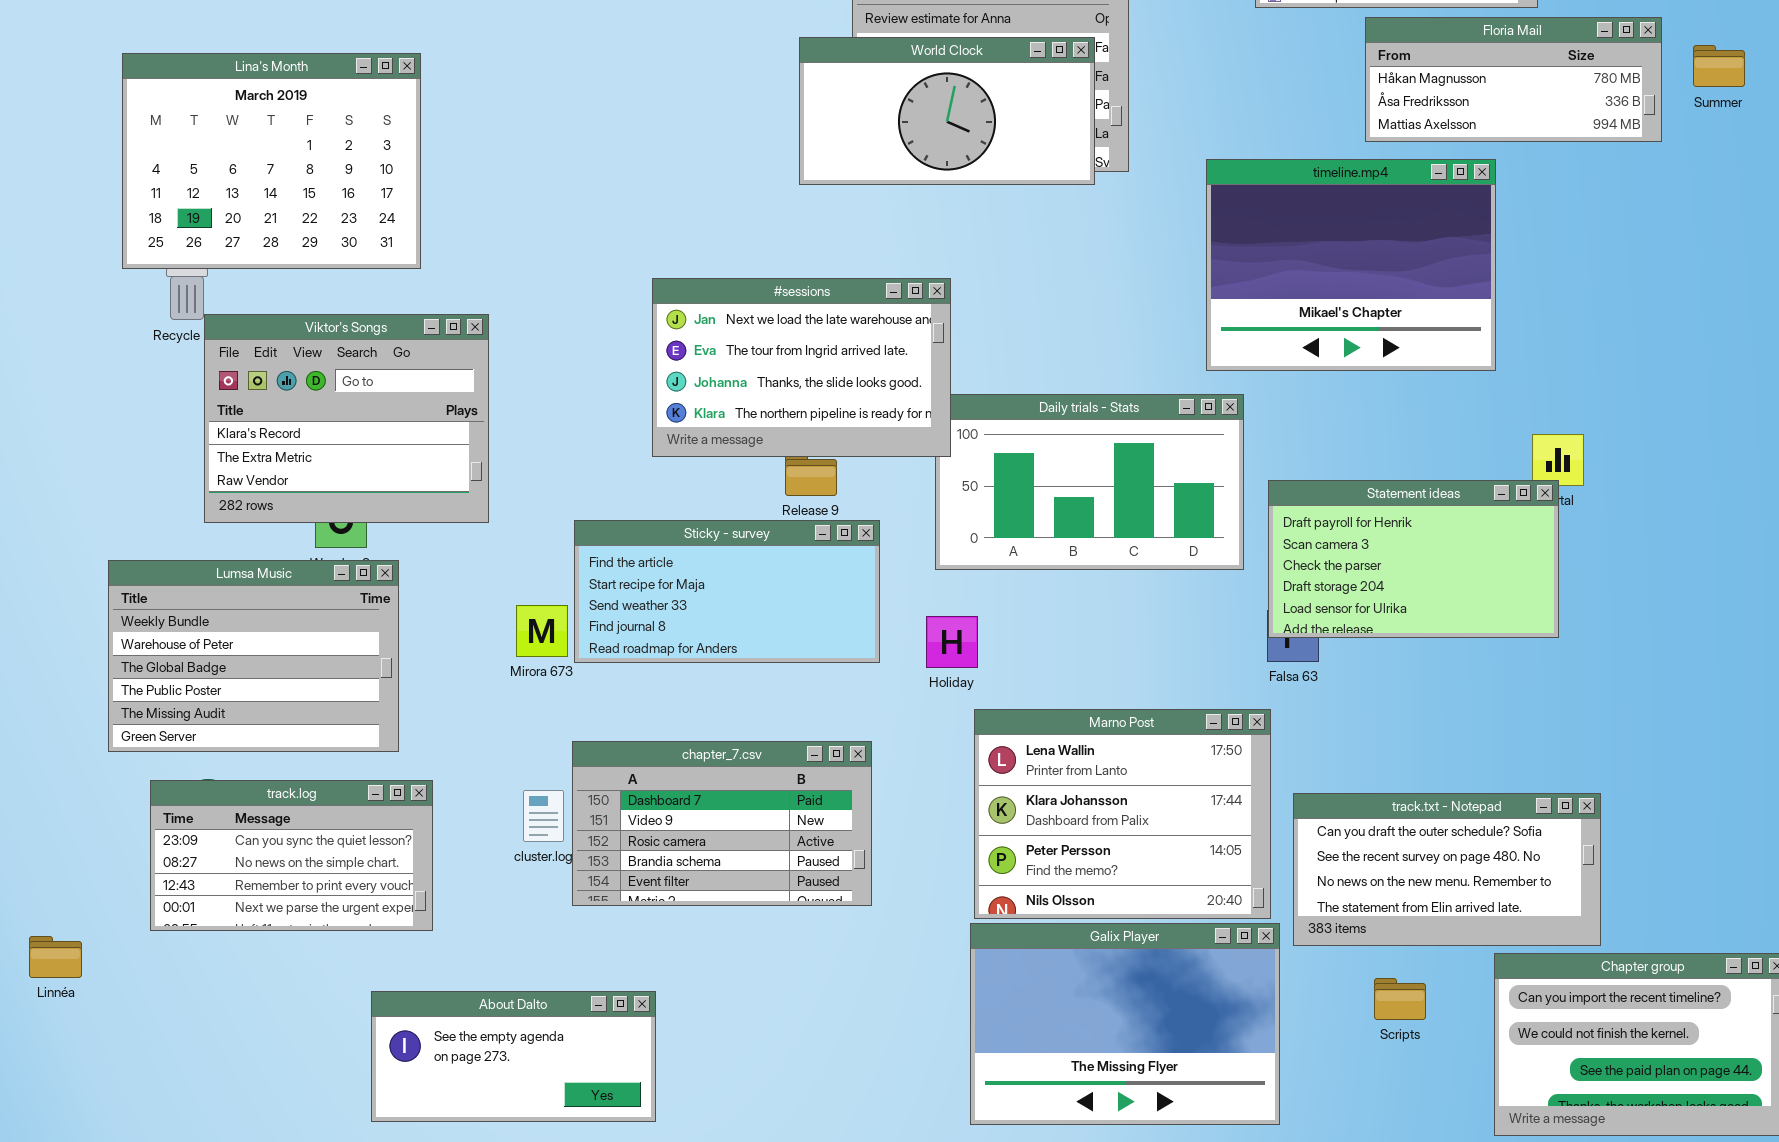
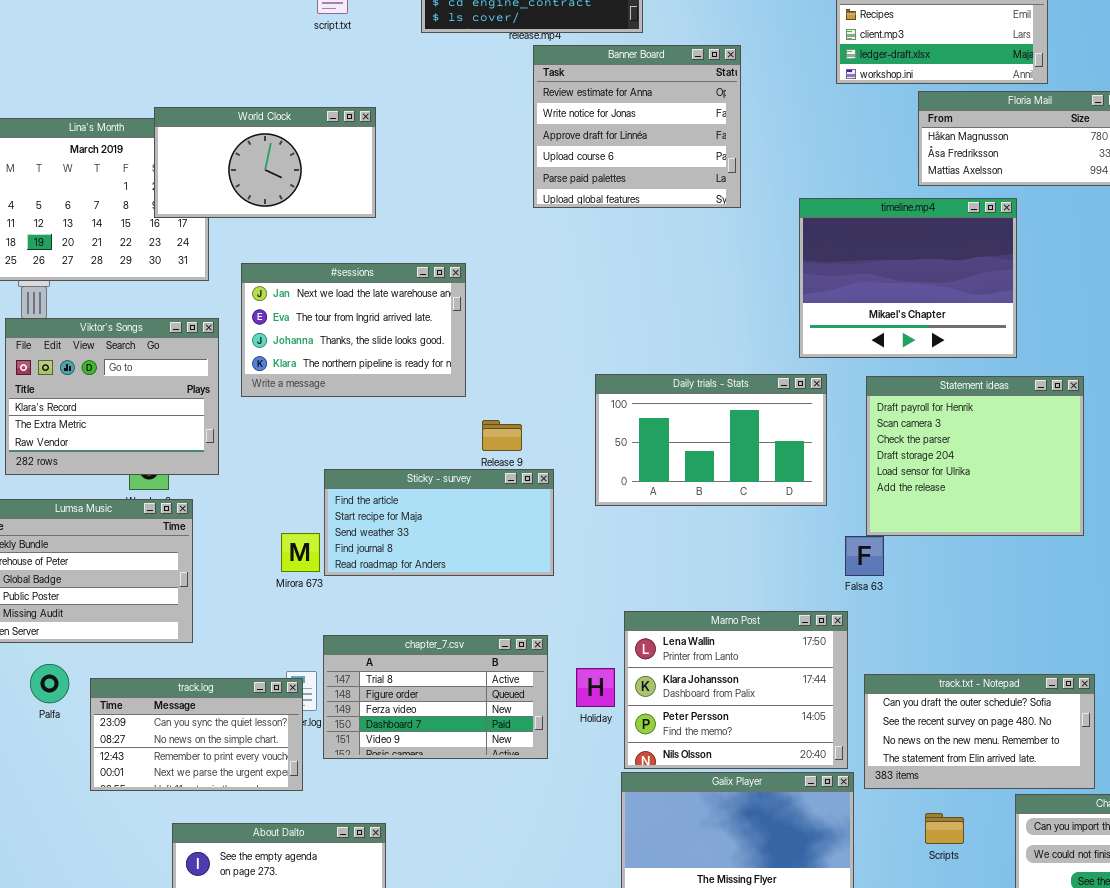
World Clock: [799,37,1095,185] -> [154,107,376,218], moved
#sessions: [652,278,951,457] -> [241,263,466,397], moved
Viktor's Songs: [204,314,489,523] -> [5,318,219,475], moved
Statement ideas: [1268,480,1559,638] -> [866,376,1084,536], moved, resized
Holiday: [926,616,978,668] -> [576,668,615,707], moved
chapter_7.csv: [572,741,872,906] -> [323,635,548,759], scrolled up 3 rows
track.log: [150,780,433,931] -> [90,678,303,791], moved

